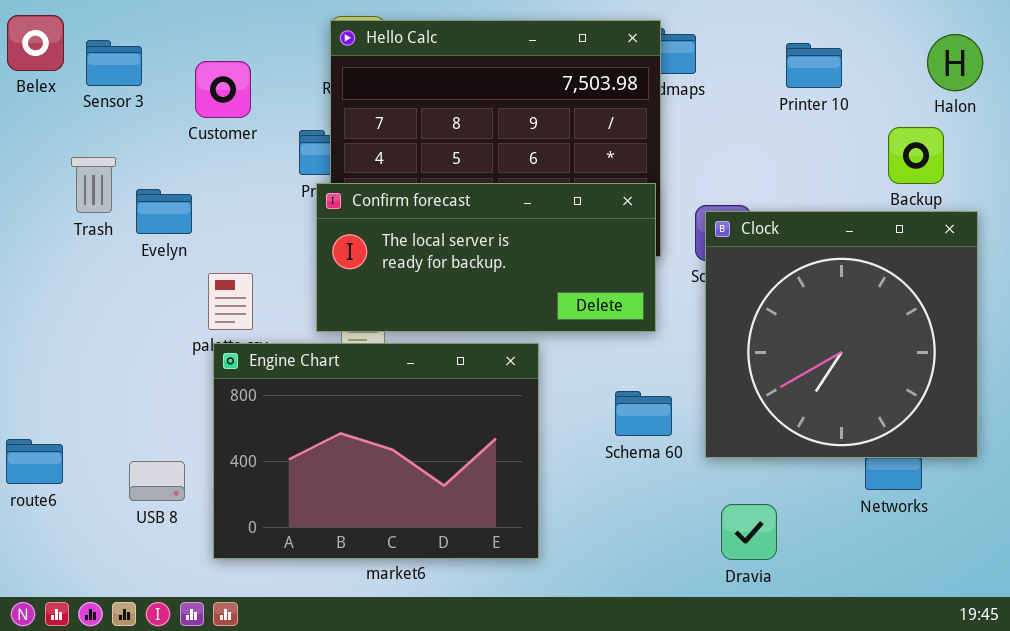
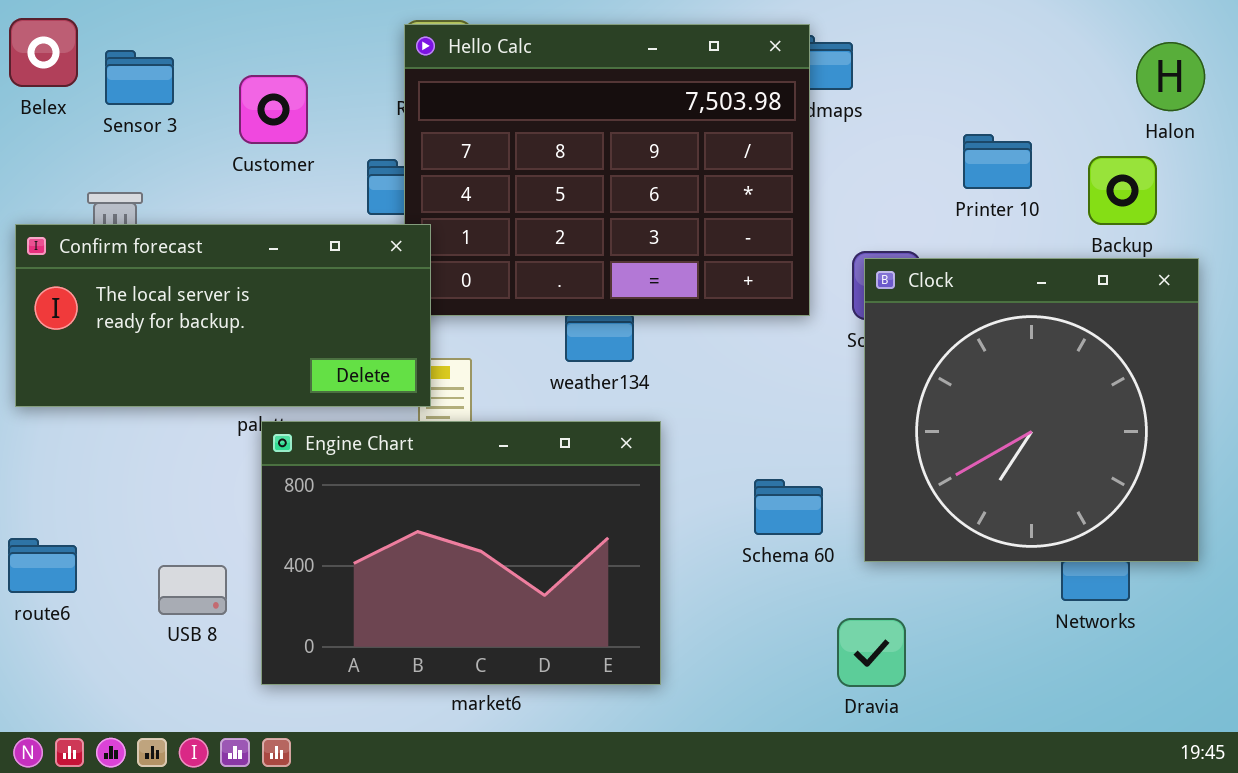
Printer 10: [786,43,842,88] -> [963,134,1032,189], moved
Confirm forecast: [316,183,656,332] -> [15,224,431,407], moved
Dravia: [721,504,777,560] -> [837,618,906,687], moved

